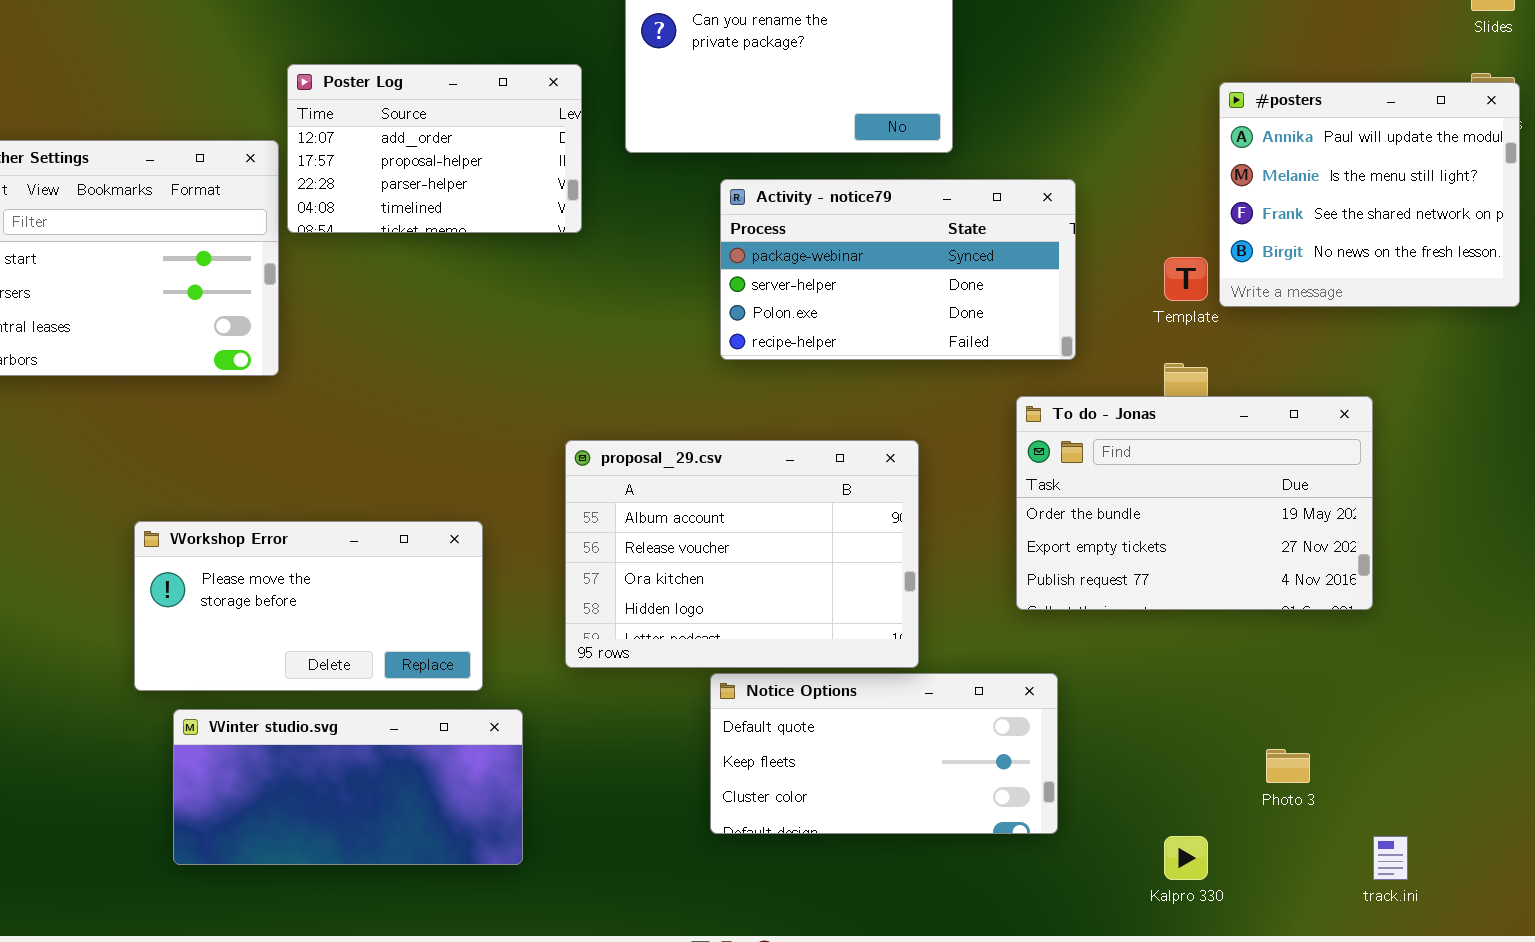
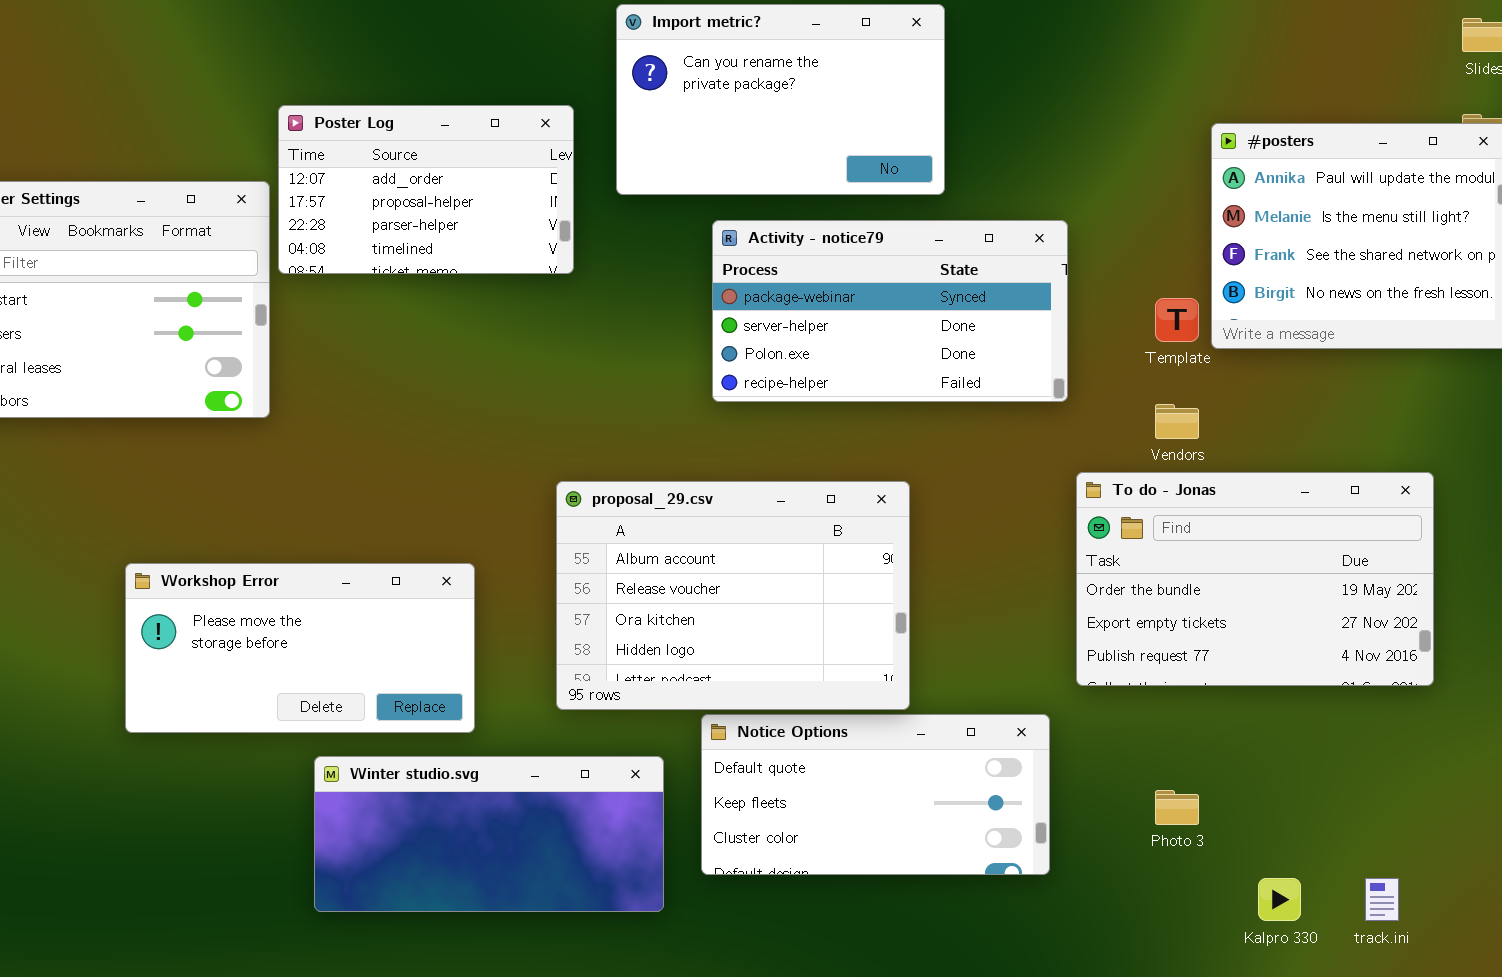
To do - Jonas: [1016,396,1373,610] -> [1076,472,1434,686], moved
Winter studio.svg: [173,709,523,865] -> [314,756,664,912], moved
Photo 3: [1266,749,1310,783] -> [1155,790,1199,825], moved
Kalpro 330: [1164,836,1208,880] -> [1258,878,1301,921], moved

